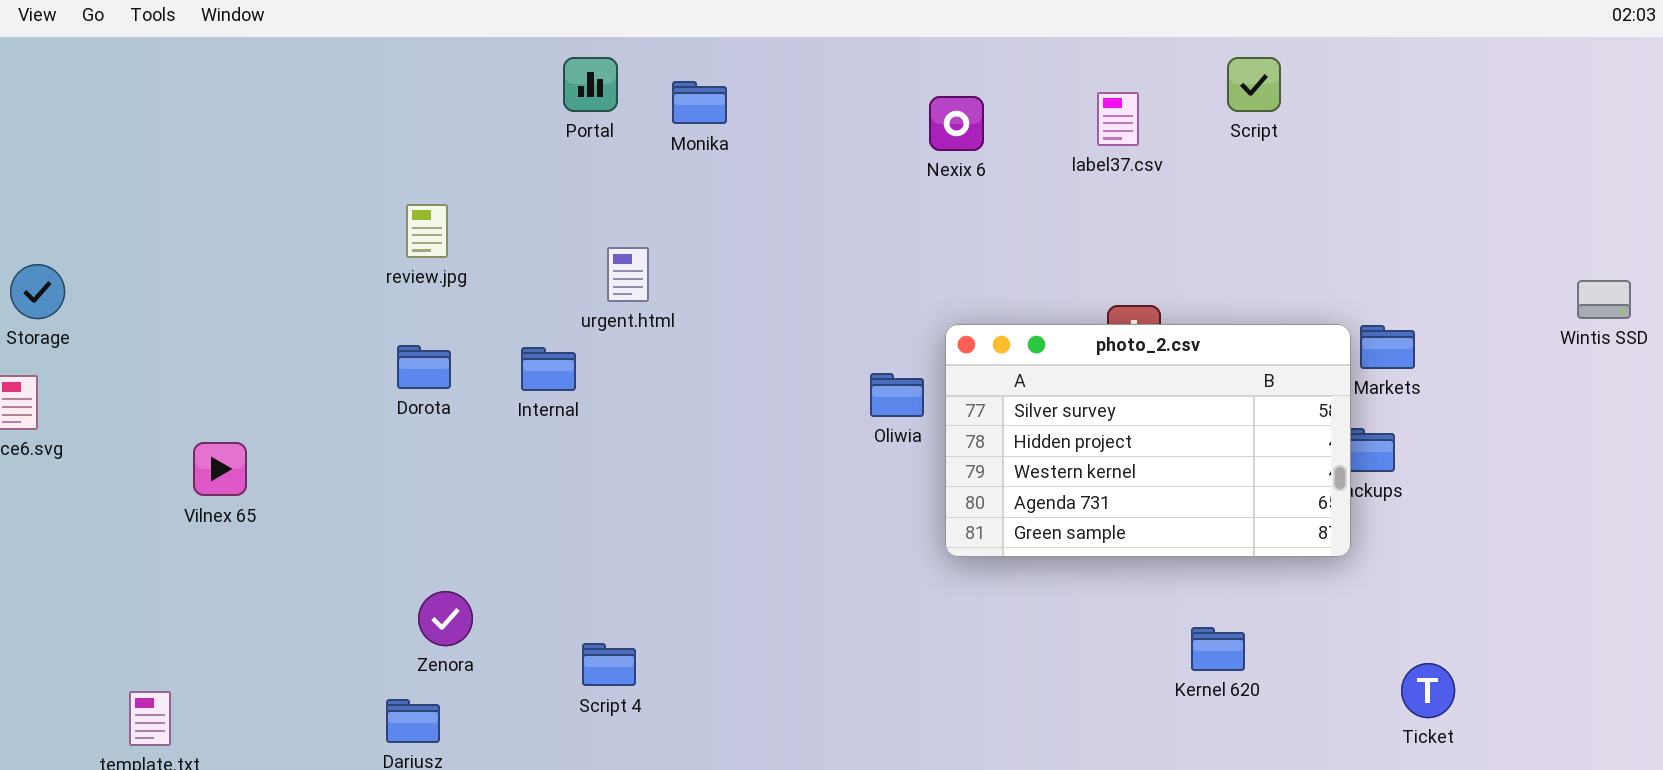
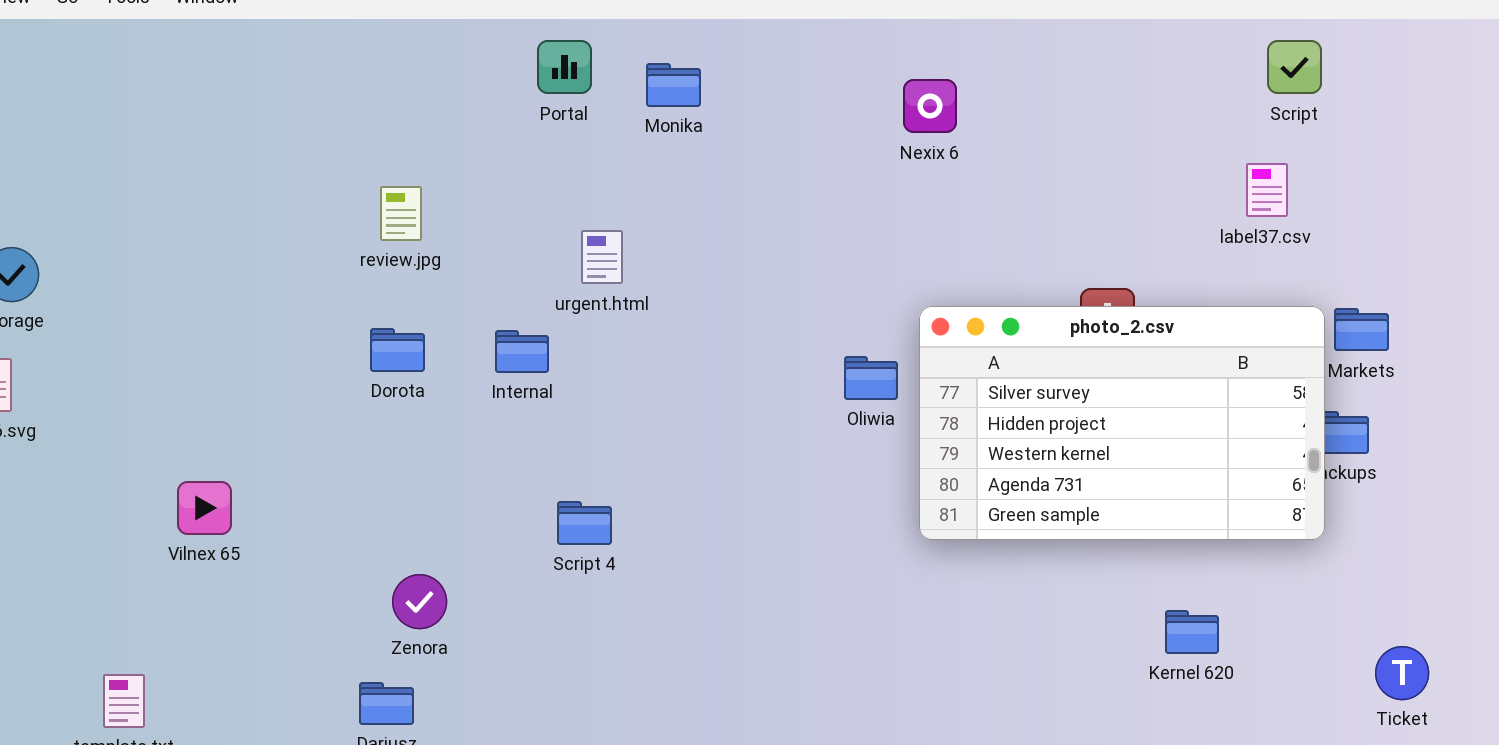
Script: [1227,57,1281,112] -> [1267,40,1322,94], moved
label37.csv: [1097,92,1139,146] -> [1246,163,1288,217], moved
Vilnex 65: [193,442,247,496] -> [177,481,232,535], moved
Script 4: [582,643,636,686] -> [557,501,612,545], moved

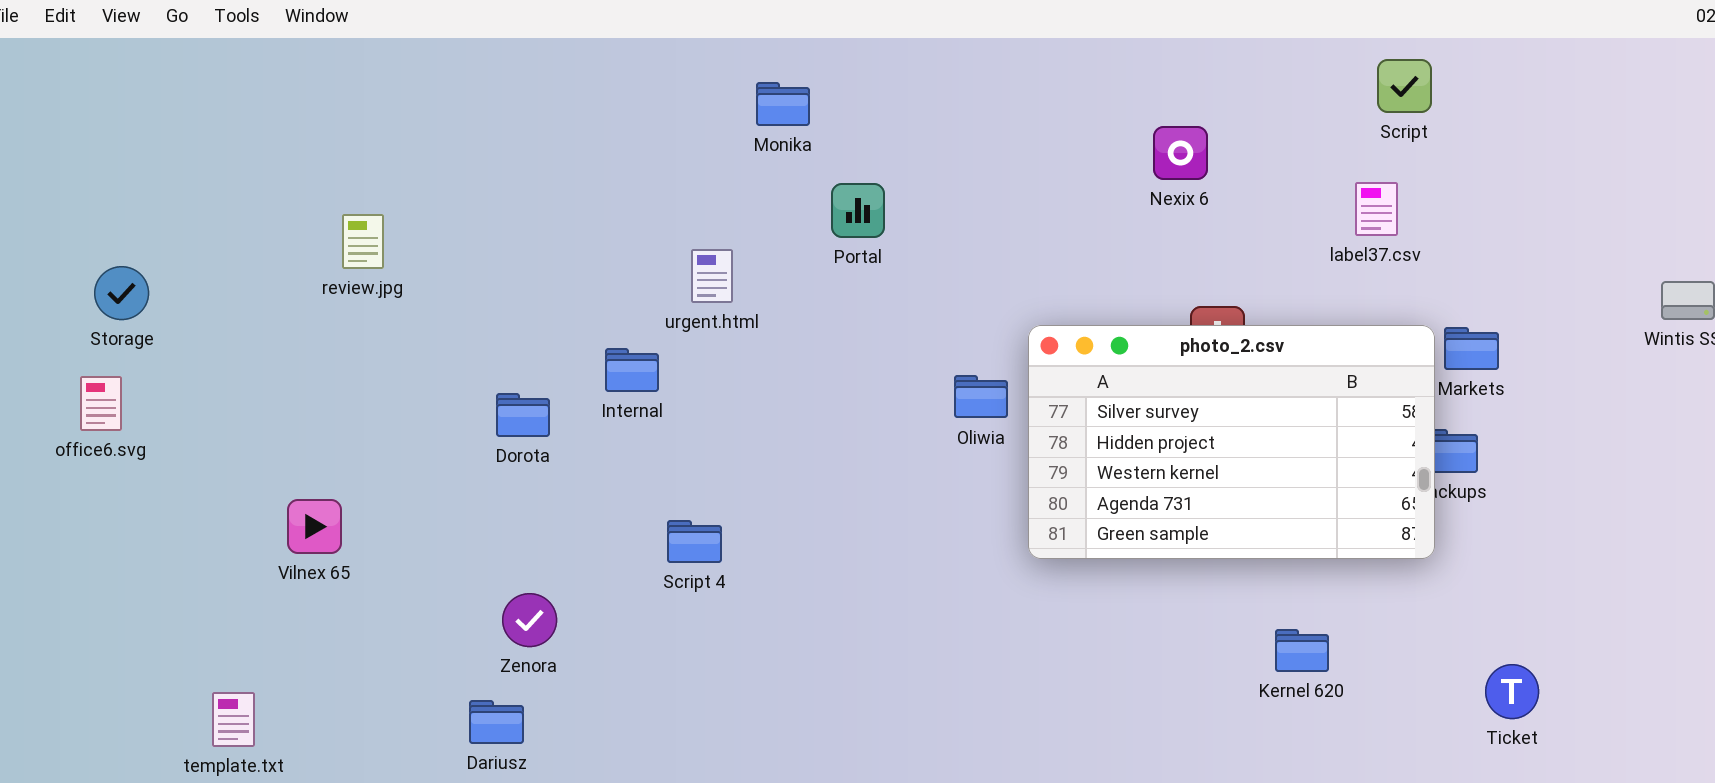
Portal: [537,40,592,94] -> [831,183,885,238], moved
Nexix 6: [903,79,957,133] -> [1153,126,1208,180], moved
review.jpg: [380,186,422,241] -> [342,214,384,269], moved
Dorota: [370,328,425,372] -> [496,393,550,437], moved

